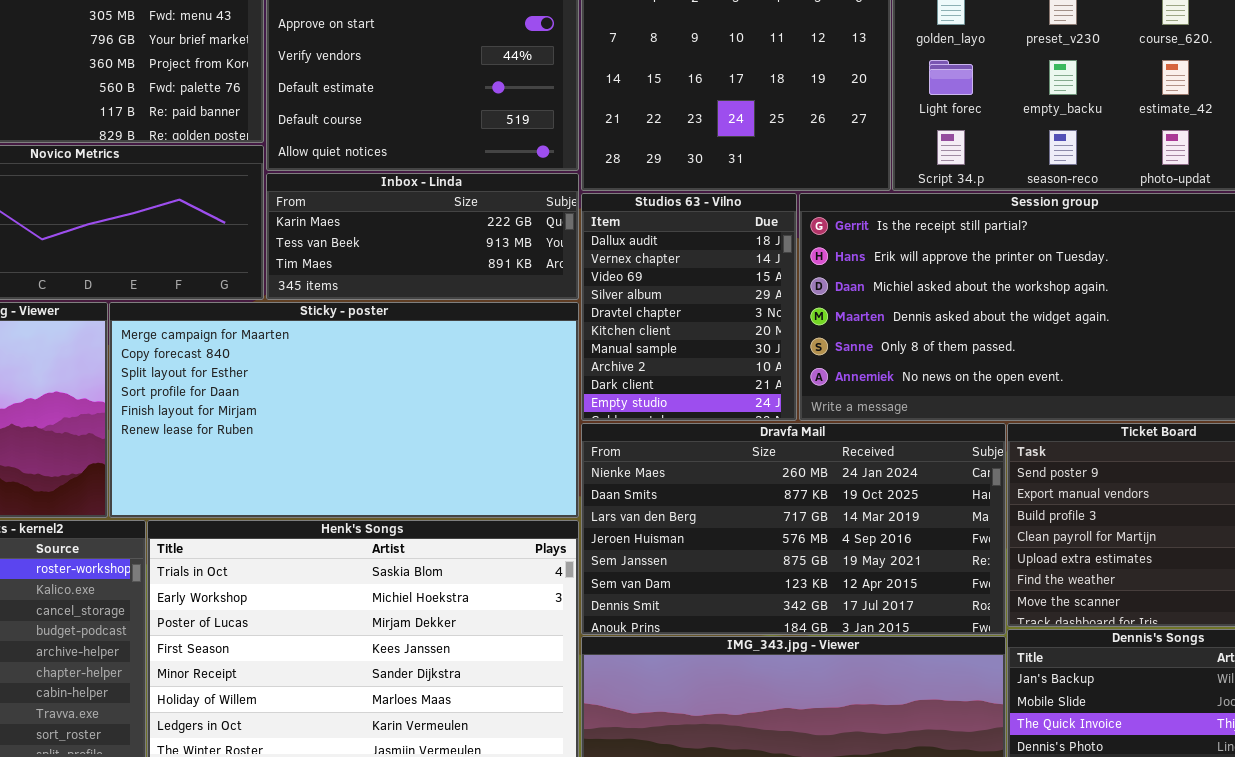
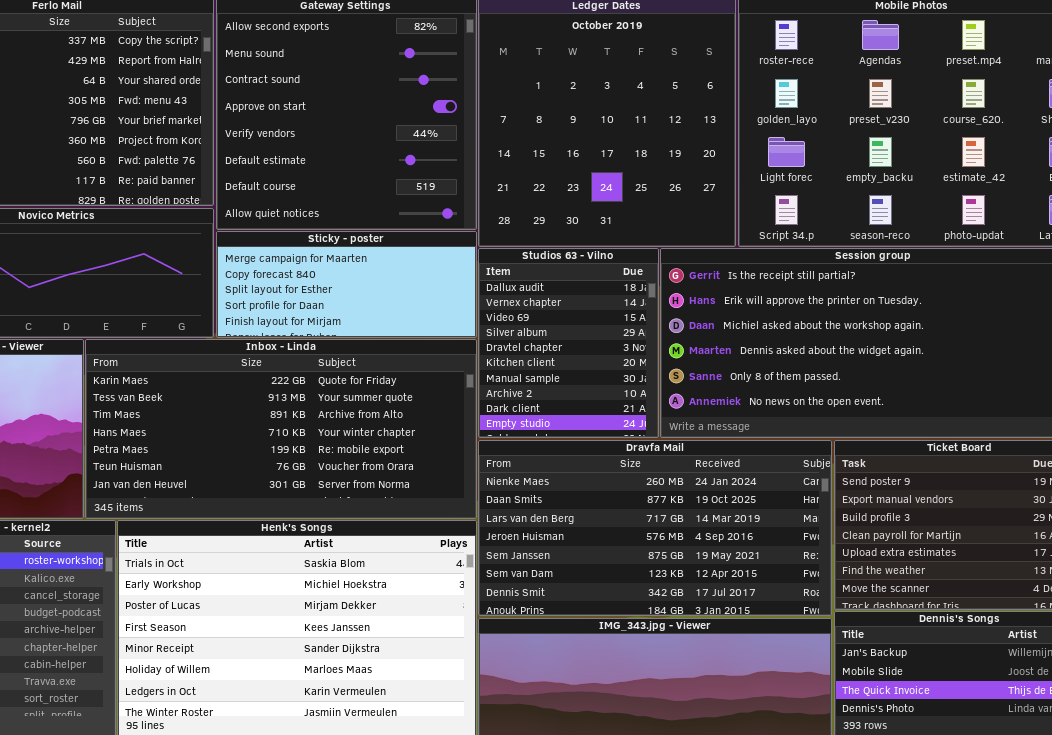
Inbox - Linda: [266,173,579,300] -> [85,339,477,519], moved, resized
Sticky - poster: [109,302,579,518] -> [216,231,477,338], moved, resized

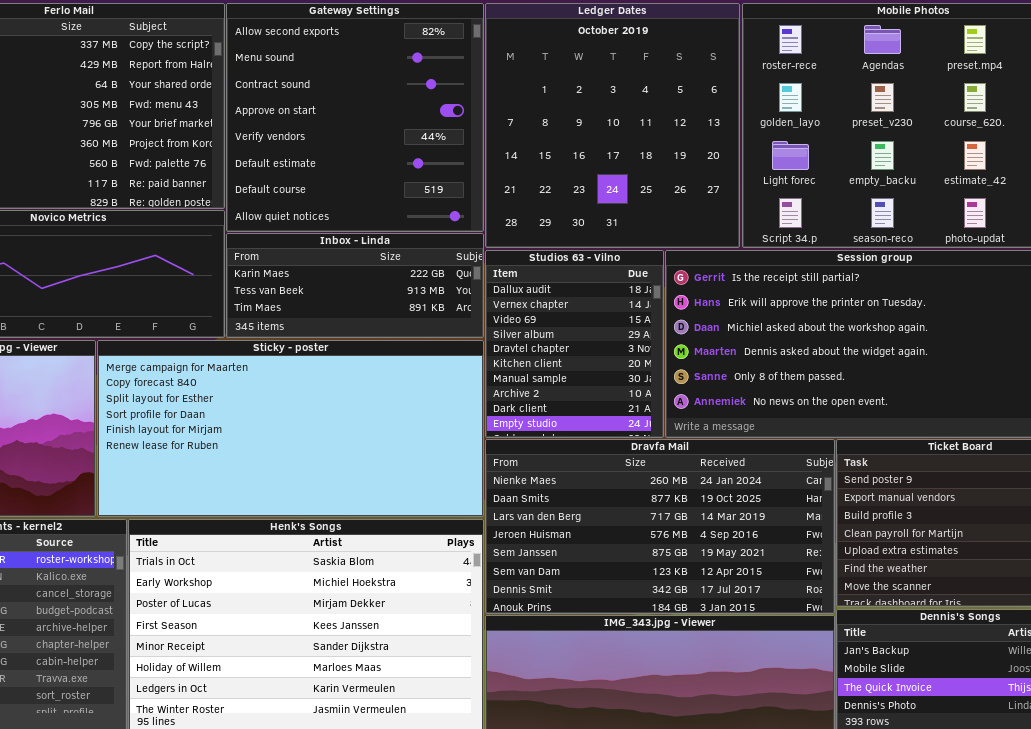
Sticky - poster: [216,231,477,338] -> [97,340,484,517], moved, resized
Inbox - Linda: [85,339,477,519] -> [226,233,484,338], moved, resized

